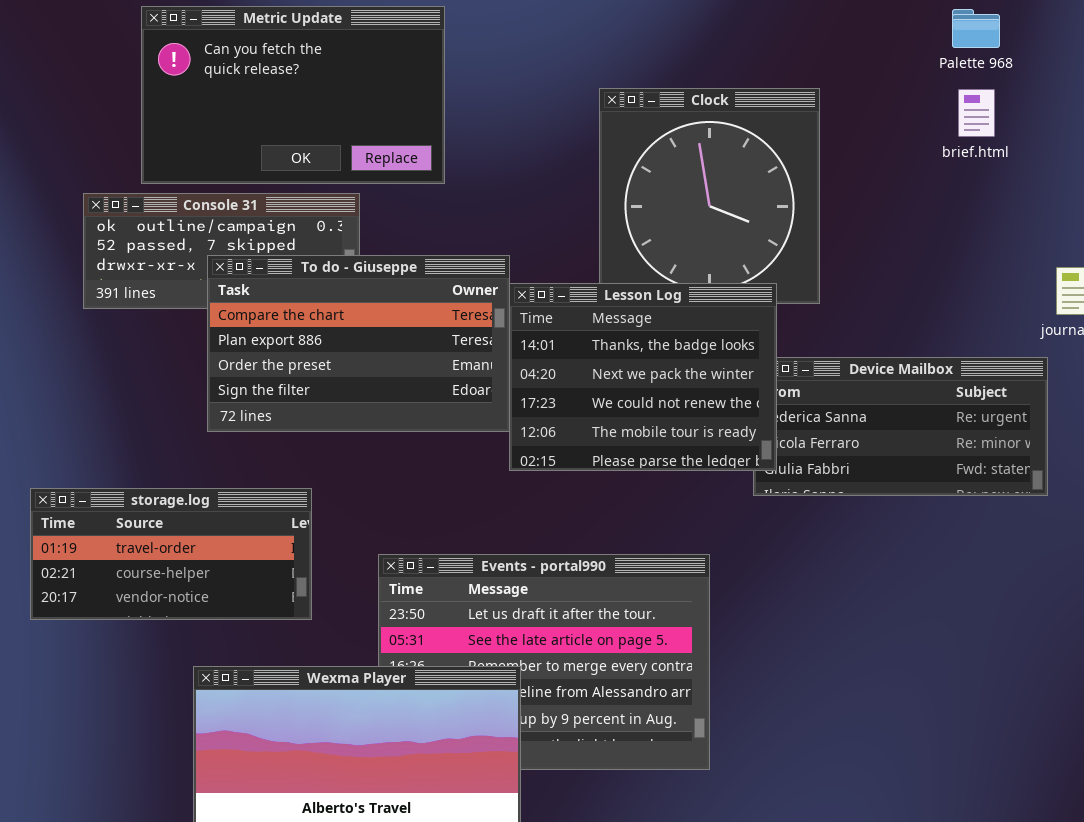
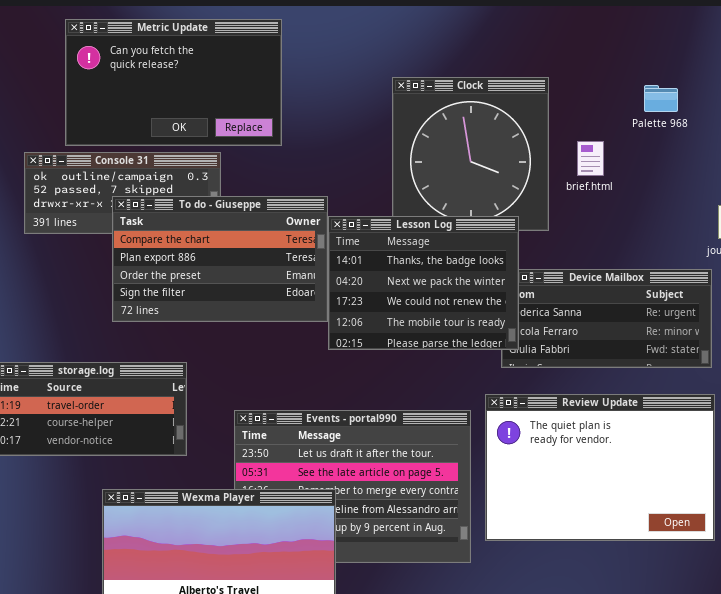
Palette 968: [952,9,1000,48] -> [644,85,678,112], moved
brief.html: [958,89,995,137] -> [577,141,604,176], moved
Review Update: none -> [485,394,715,541], opened

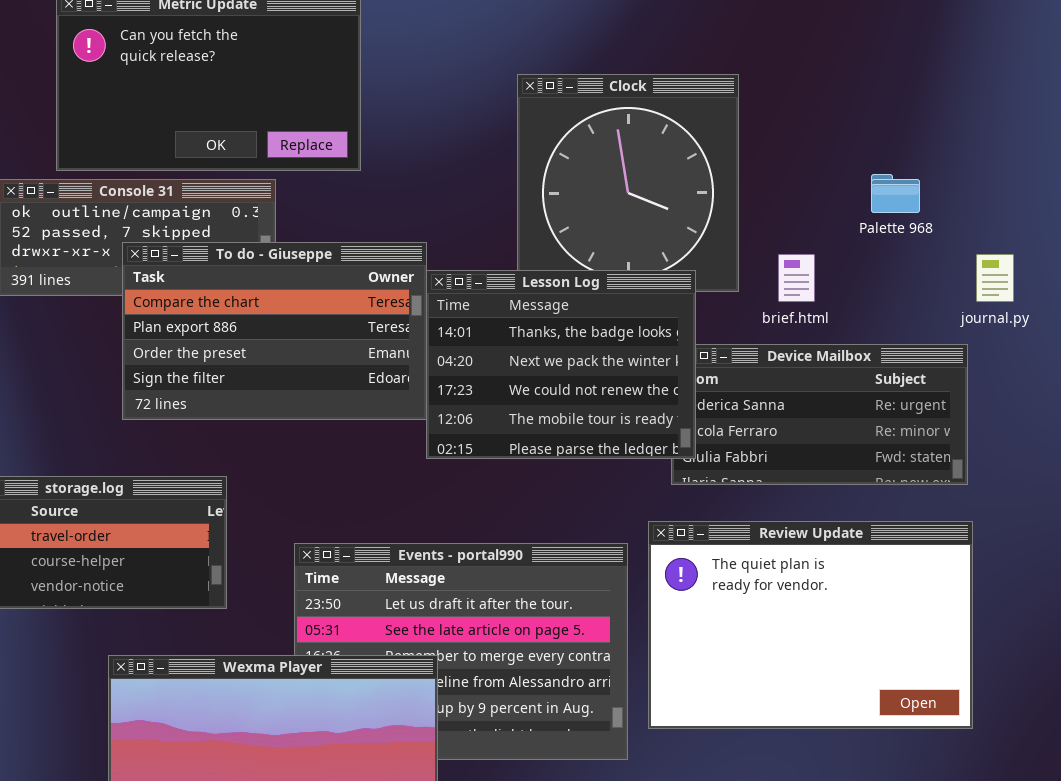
Palette 968: [644,85,678,112] -> [871,174,920,213], moved
brief.html: [577,141,604,176] -> [778,254,815,302], moved

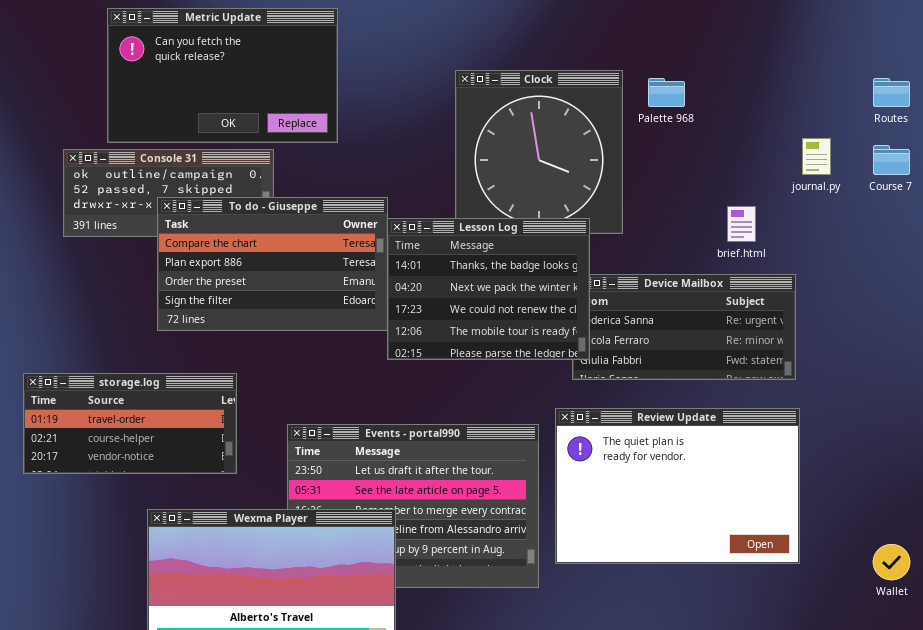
Palette 968: [871,174,920,213] -> [648,78,685,107], moved
brief.html: [778,254,815,302] -> [727,206,756,242], moved
journal.py: [976,254,1014,302] -> [802,138,831,175], moved

